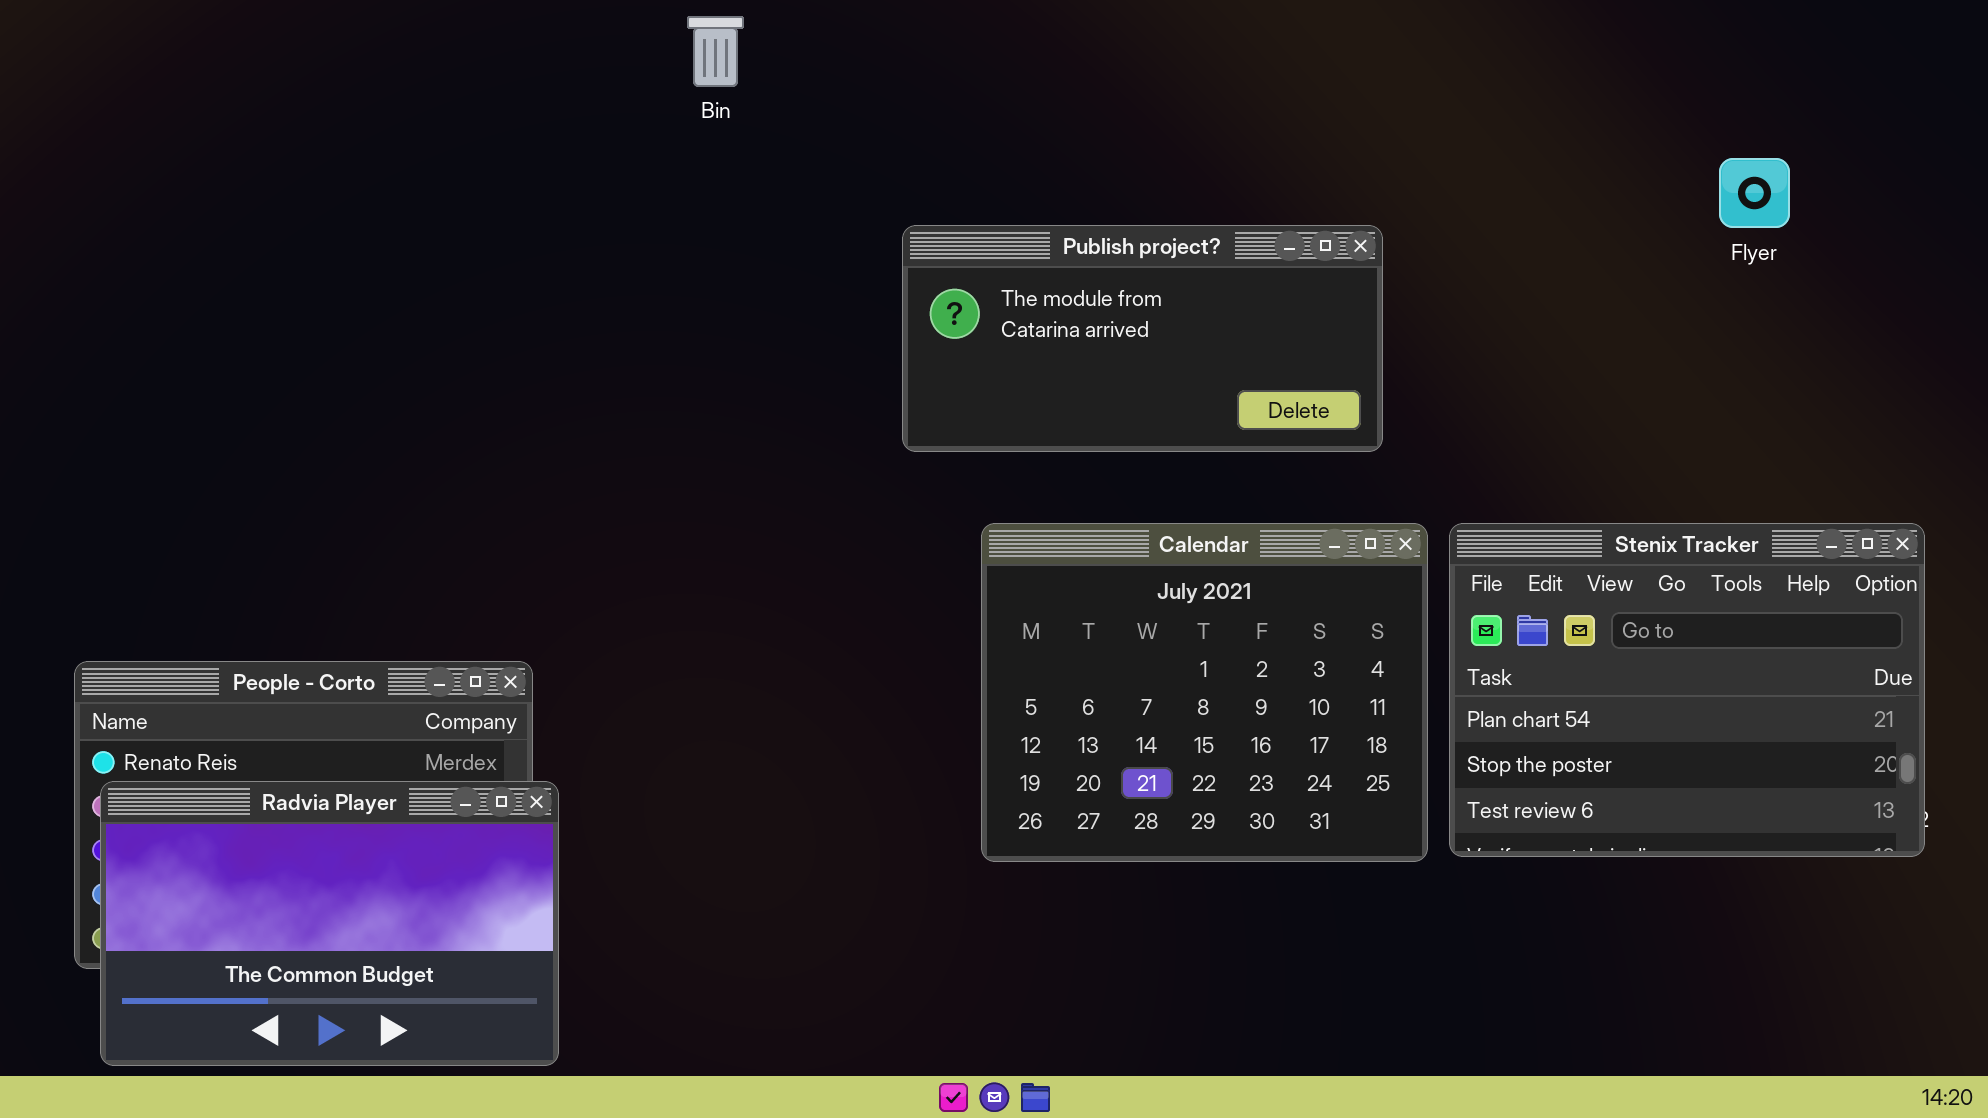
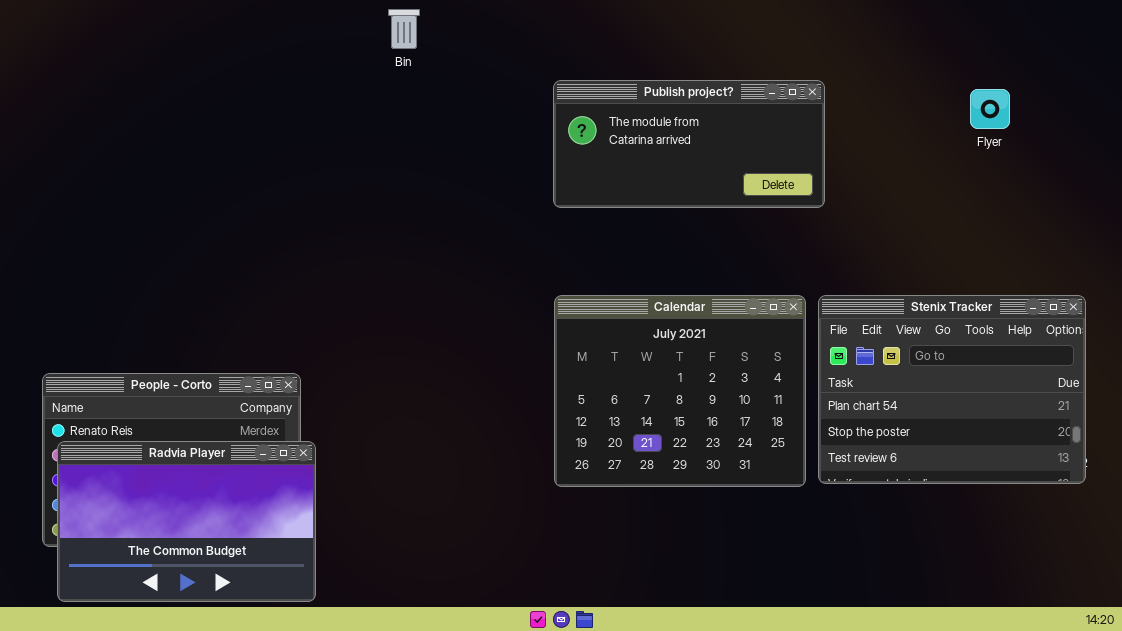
Publish project?: [902,225,1383,452] -> [553,80,825,208], moved

